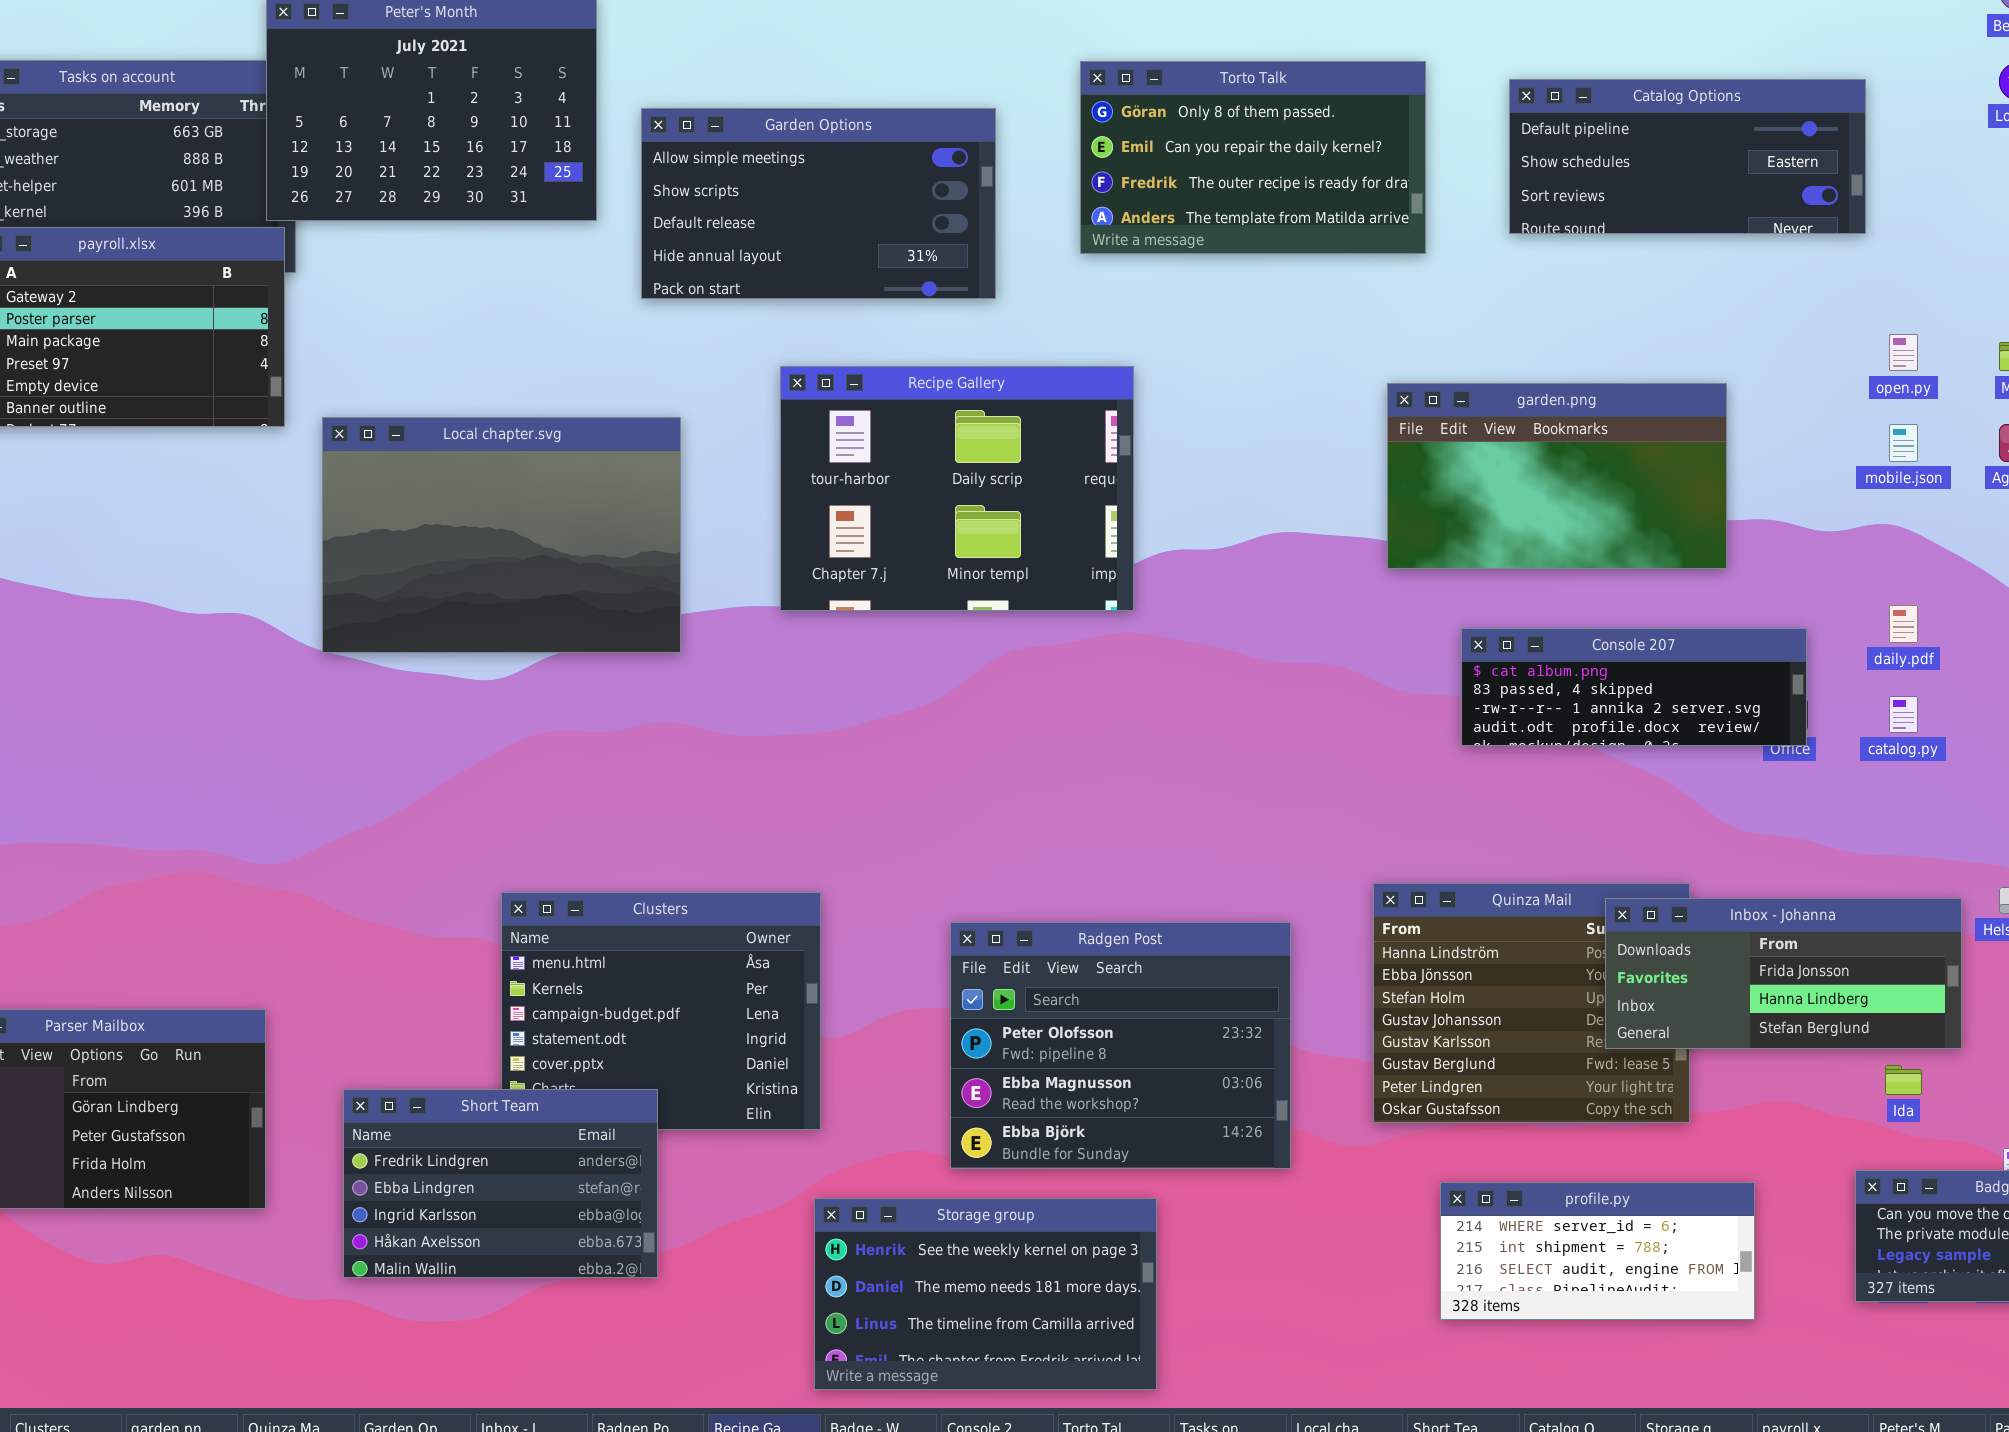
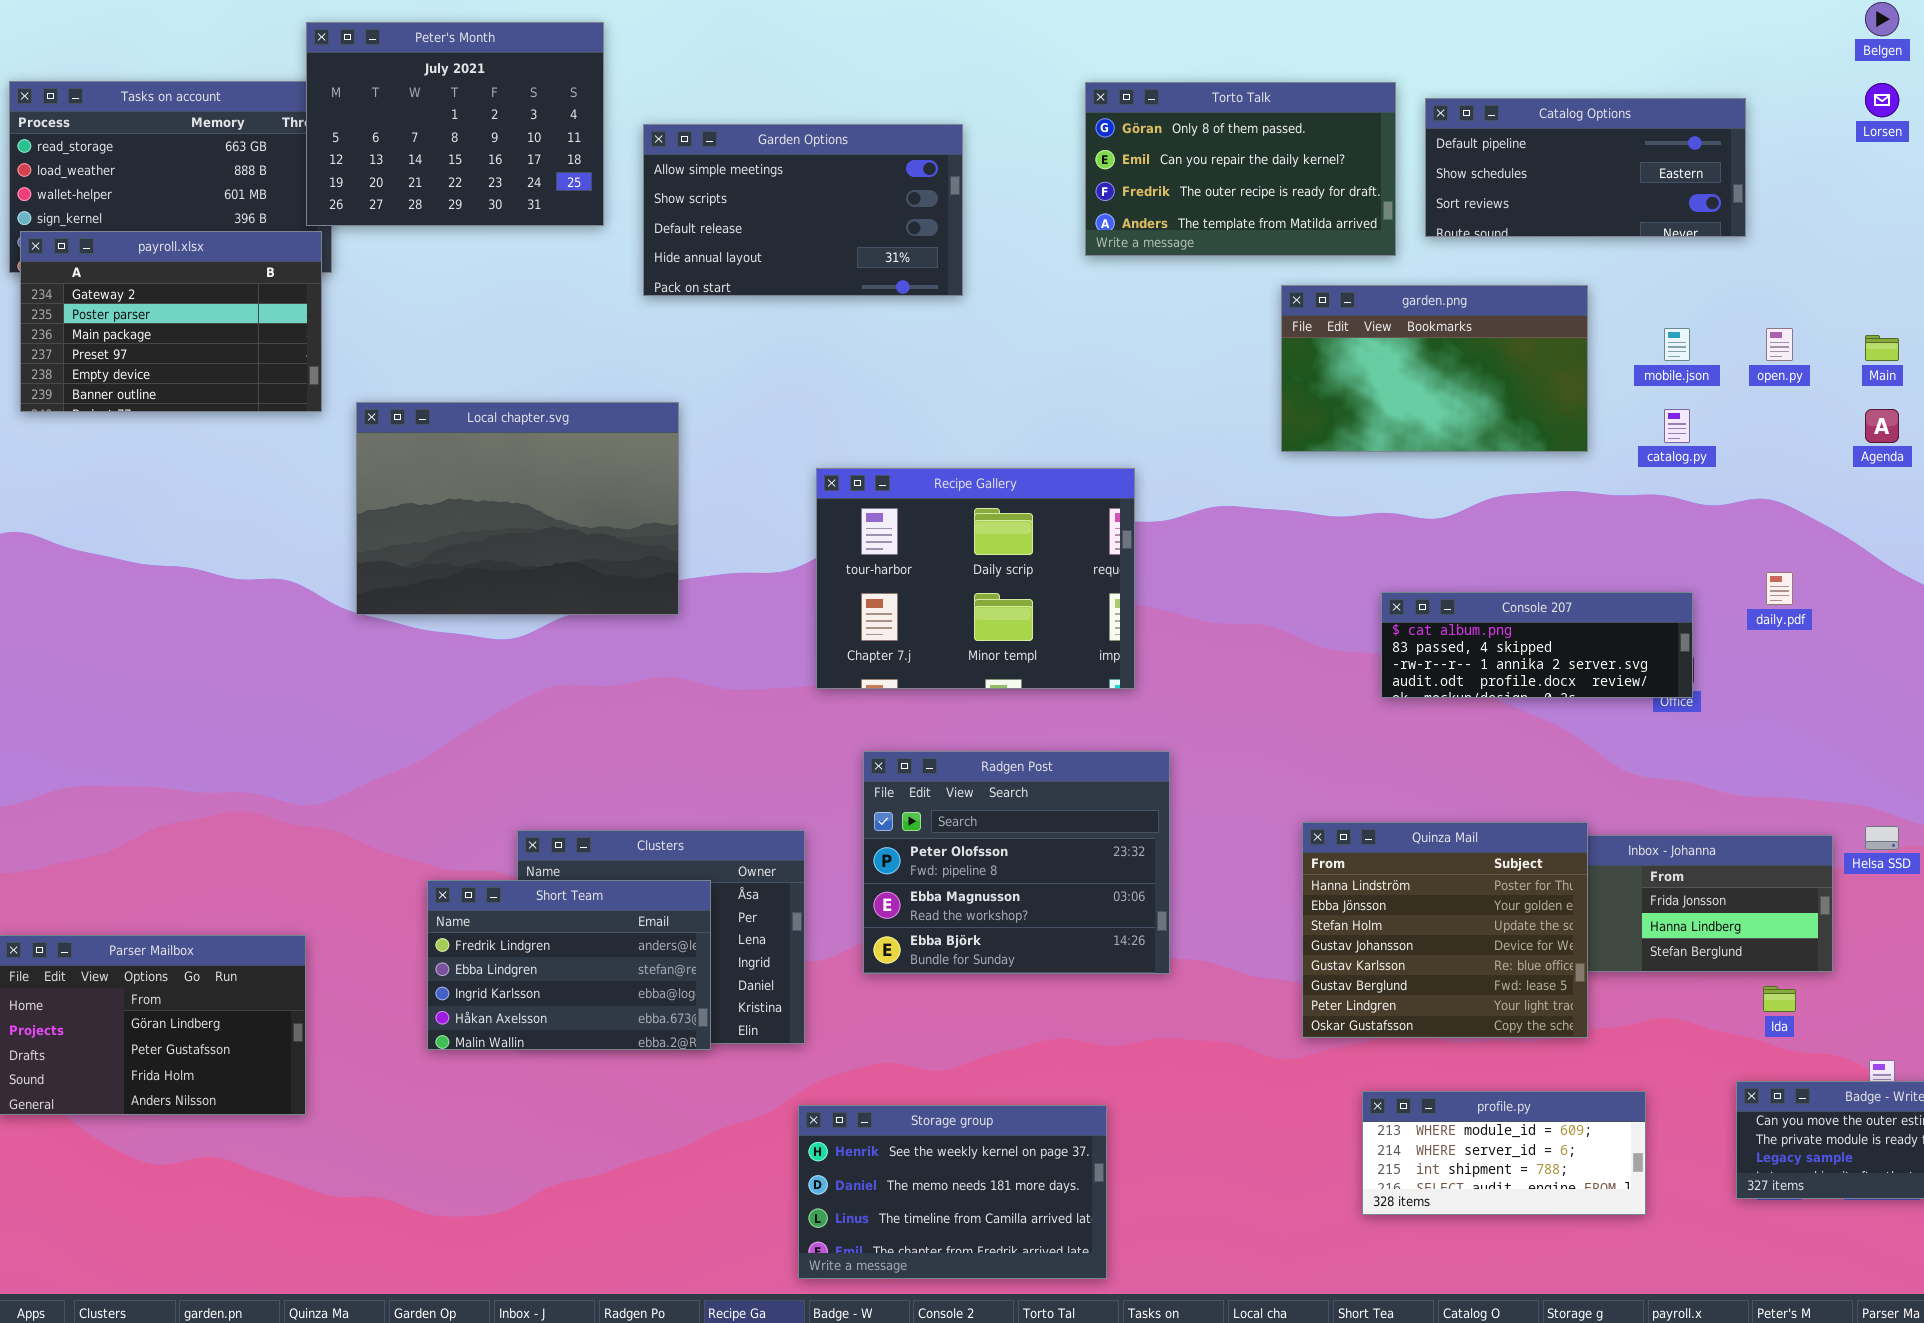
Torto Talk: [1080,61,1426,254] -> [1085,82,1396,256], moved
Recipe Gallery: [780,366,1134,611] -> [816,468,1135,689], moved
garden.png: [1387,383,1727,569] -> [1281,285,1588,452], moved
mobile.json: [1889,424,1918,462] -> [1664,328,1690,361], moved
catalog.py: [1889,696,1918,733] -> [1664,409,1690,443], moved
Quinza Mail: [1373,883,1690,1123] -> [1302,822,1588,1038], raised
Radgen Post: [950,922,1291,1169] -> [863,751,1170,974], moved
Short Team: [343,1089,658,1278] -> [427,880,711,1050], moved
profile.py: [1440,1182,1755,1320] -> [1362,1091,1646,1215], scrolled up 1 row

